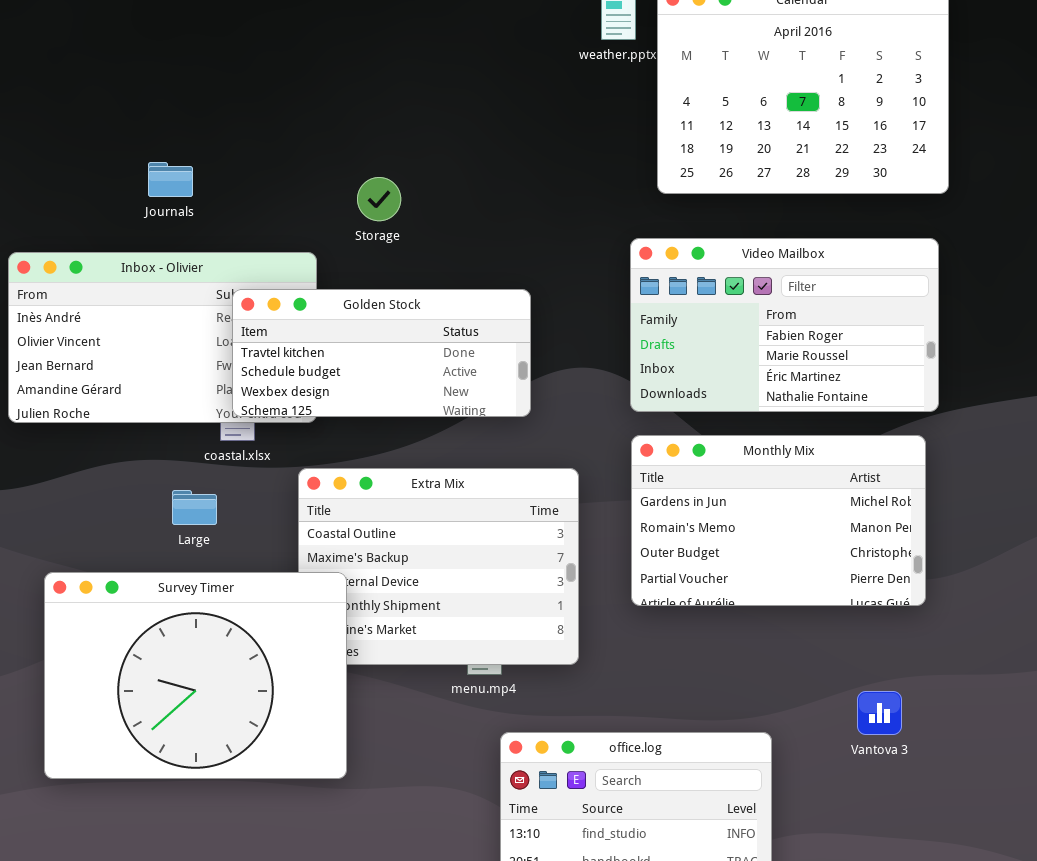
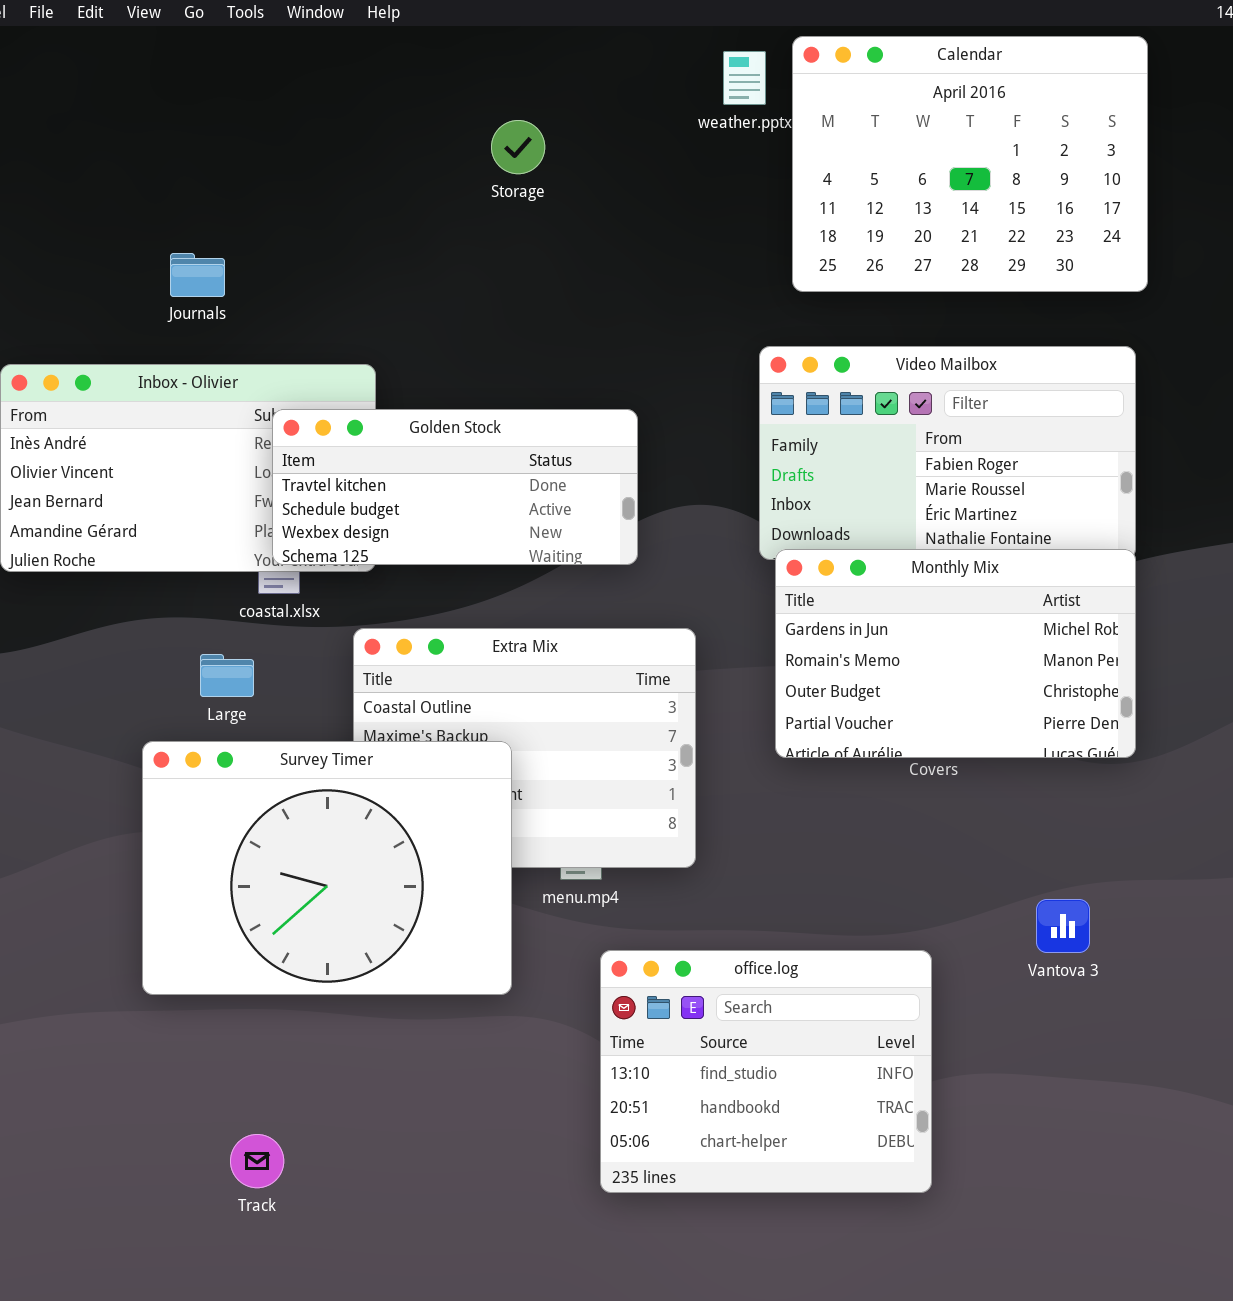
Storage: [357,177,401,221] -> [491,120,545,174], moved
Monthly Mix: [631,435,926,606] -> [775,549,1136,758], moved
Survey Timer: [44,572,347,779] -> [142,741,512,995], moved

